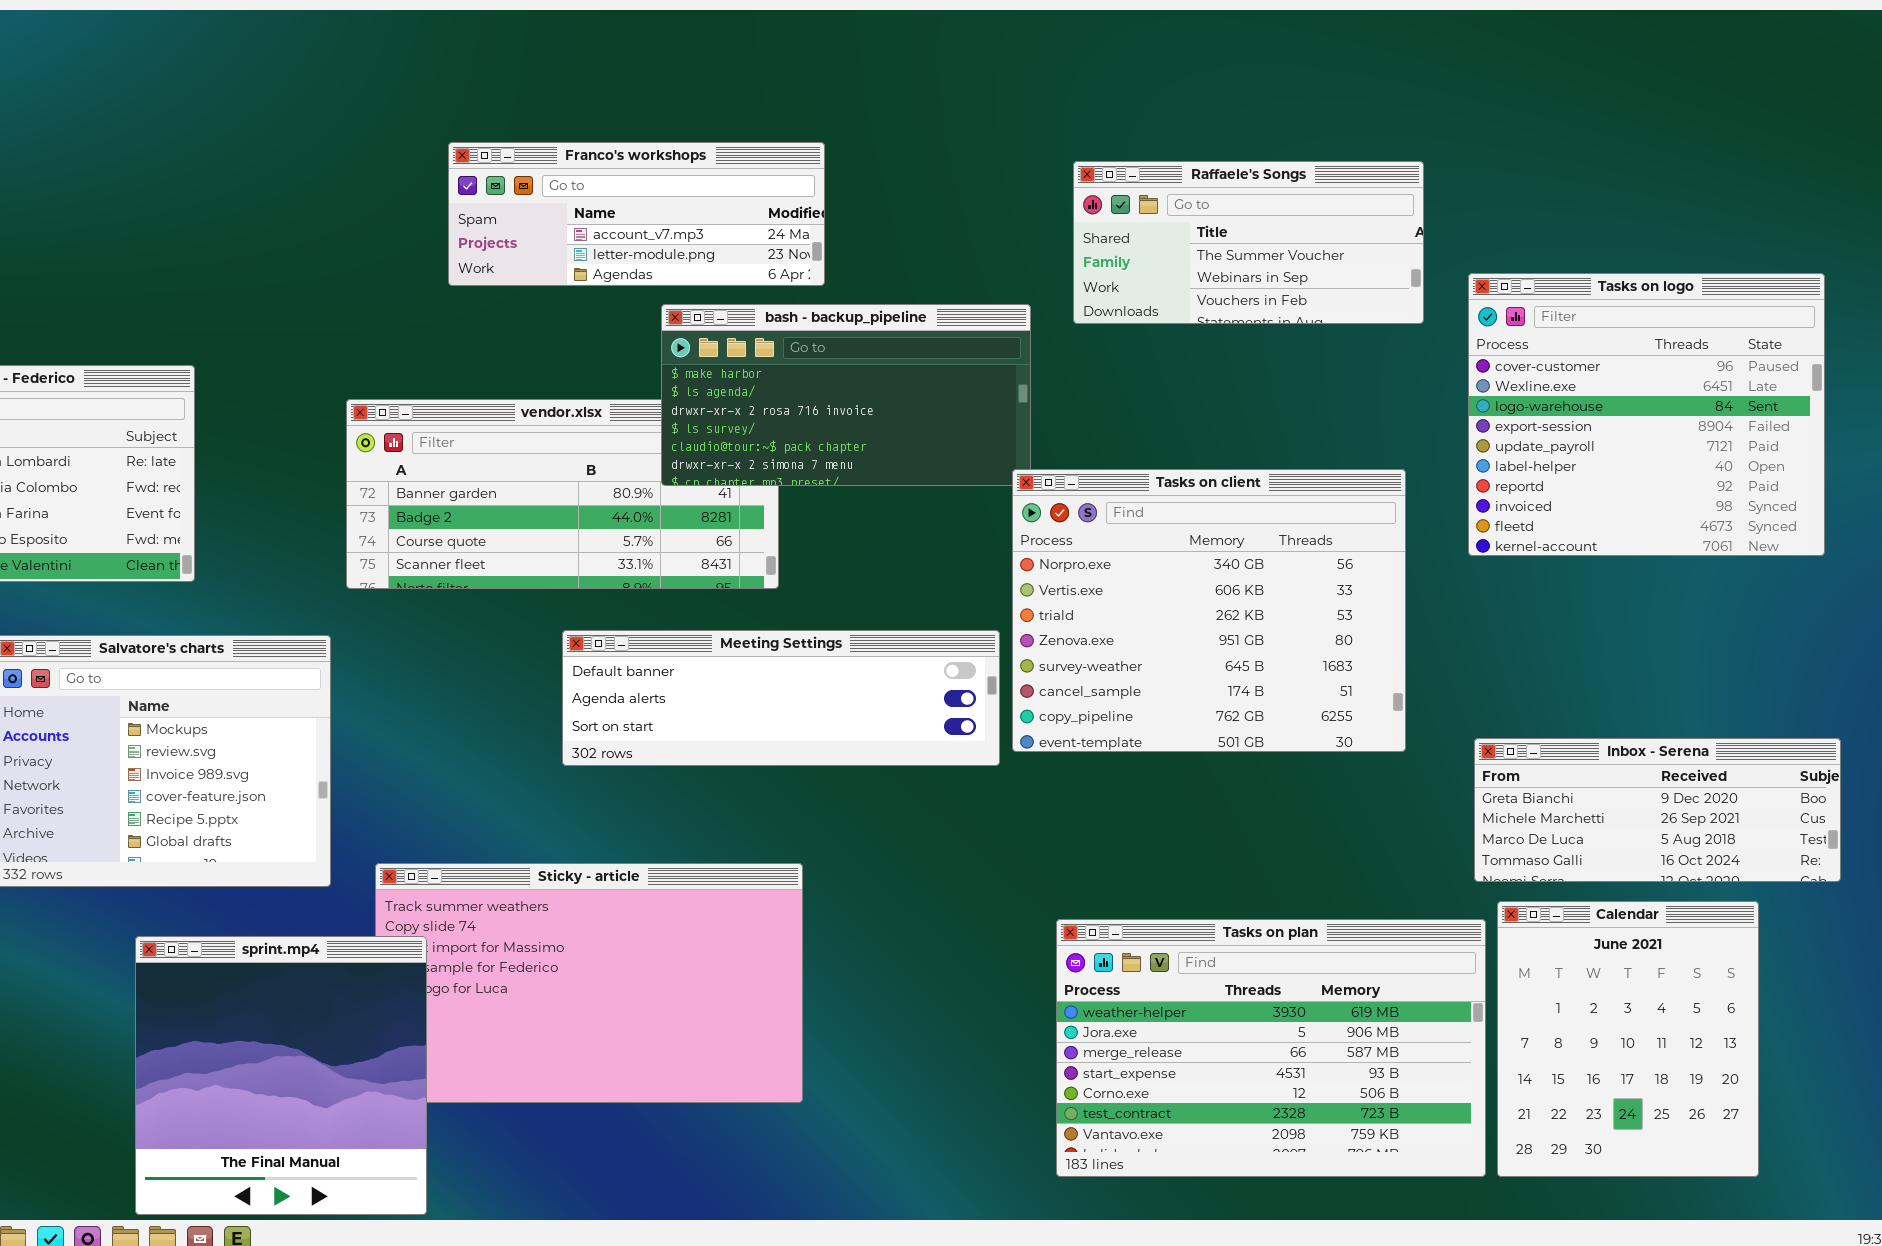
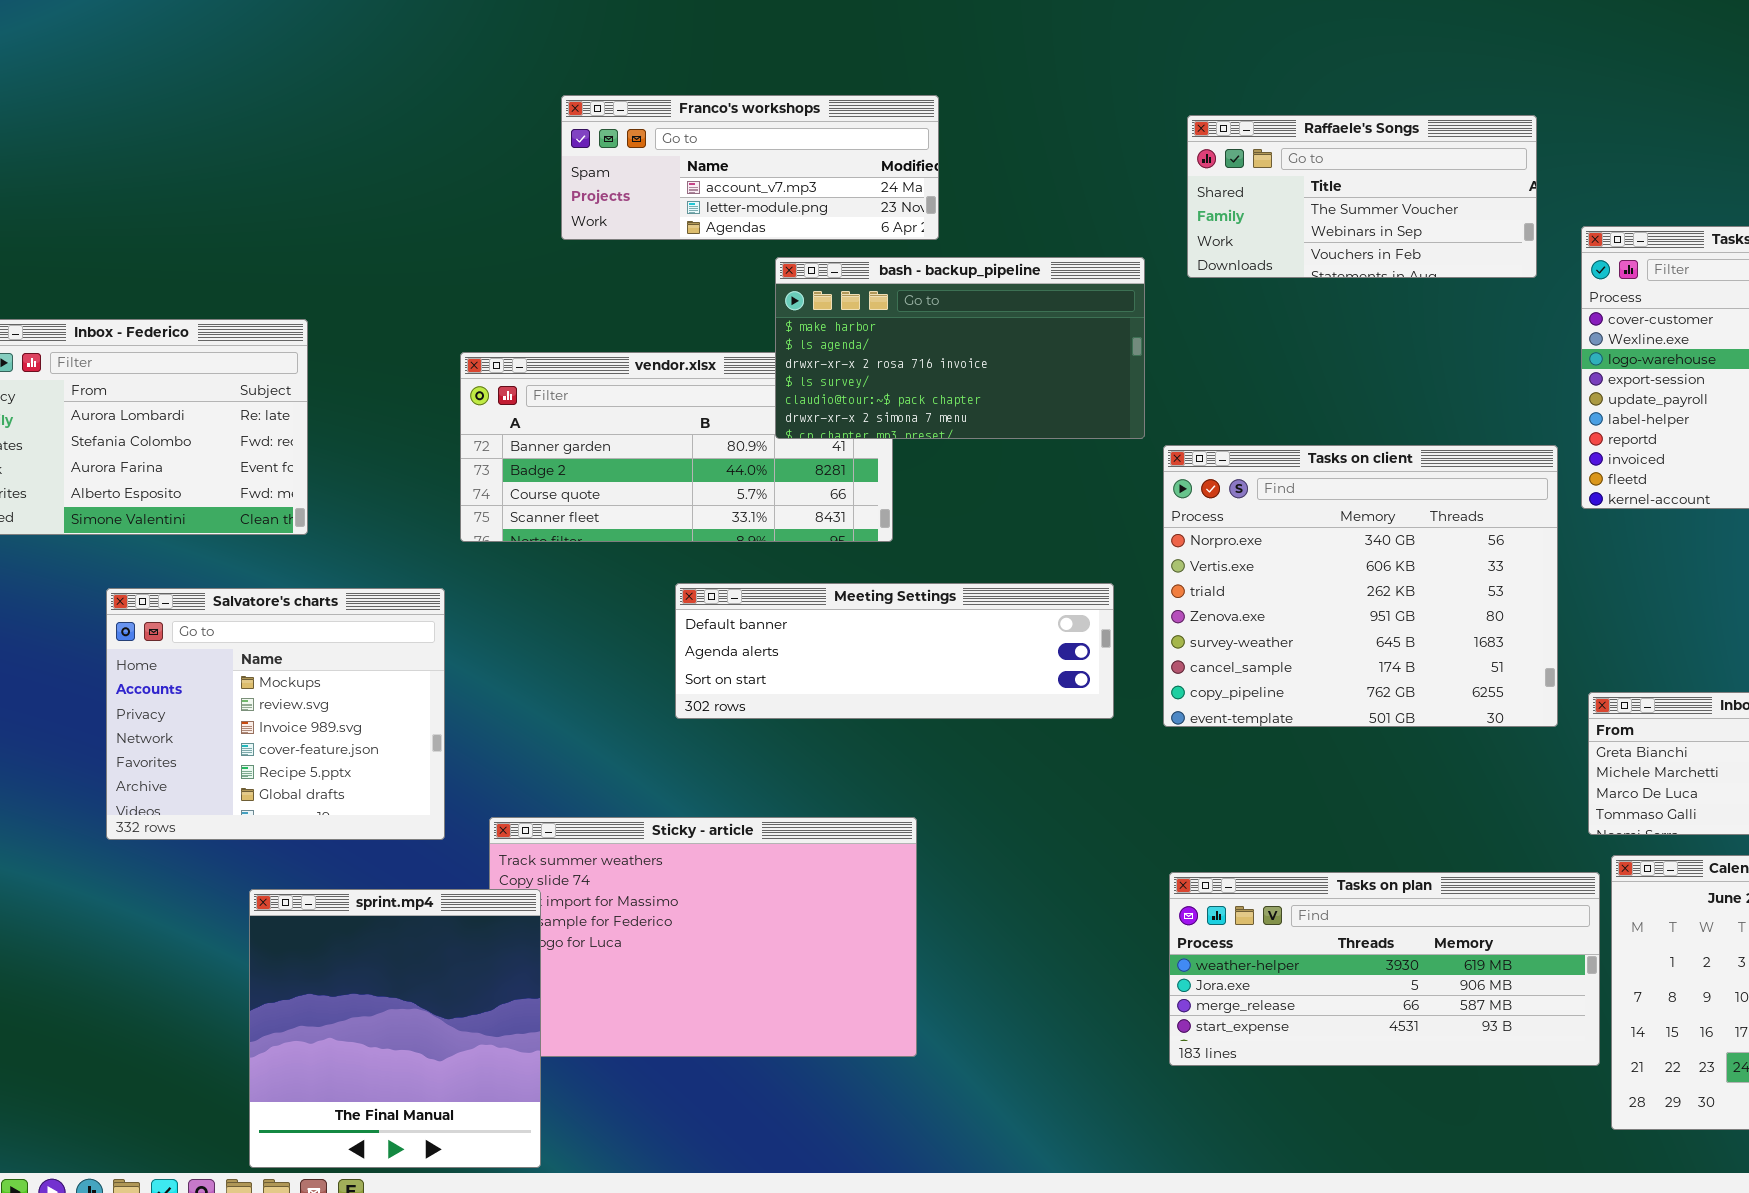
Tasks on client: [1012,469,1406,752] -> [1163,445,1558,727], moved
Tasks on plan: [1056,919,1486,1177] -> [1169,872,1600,1066], resized

